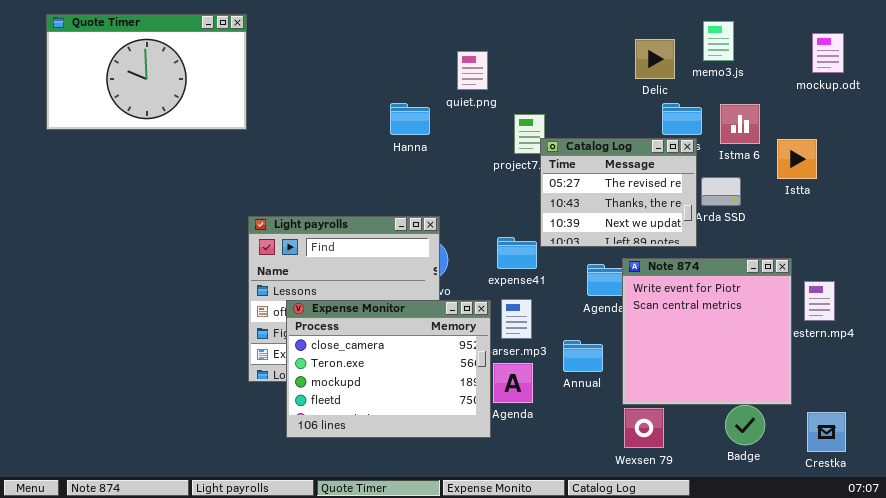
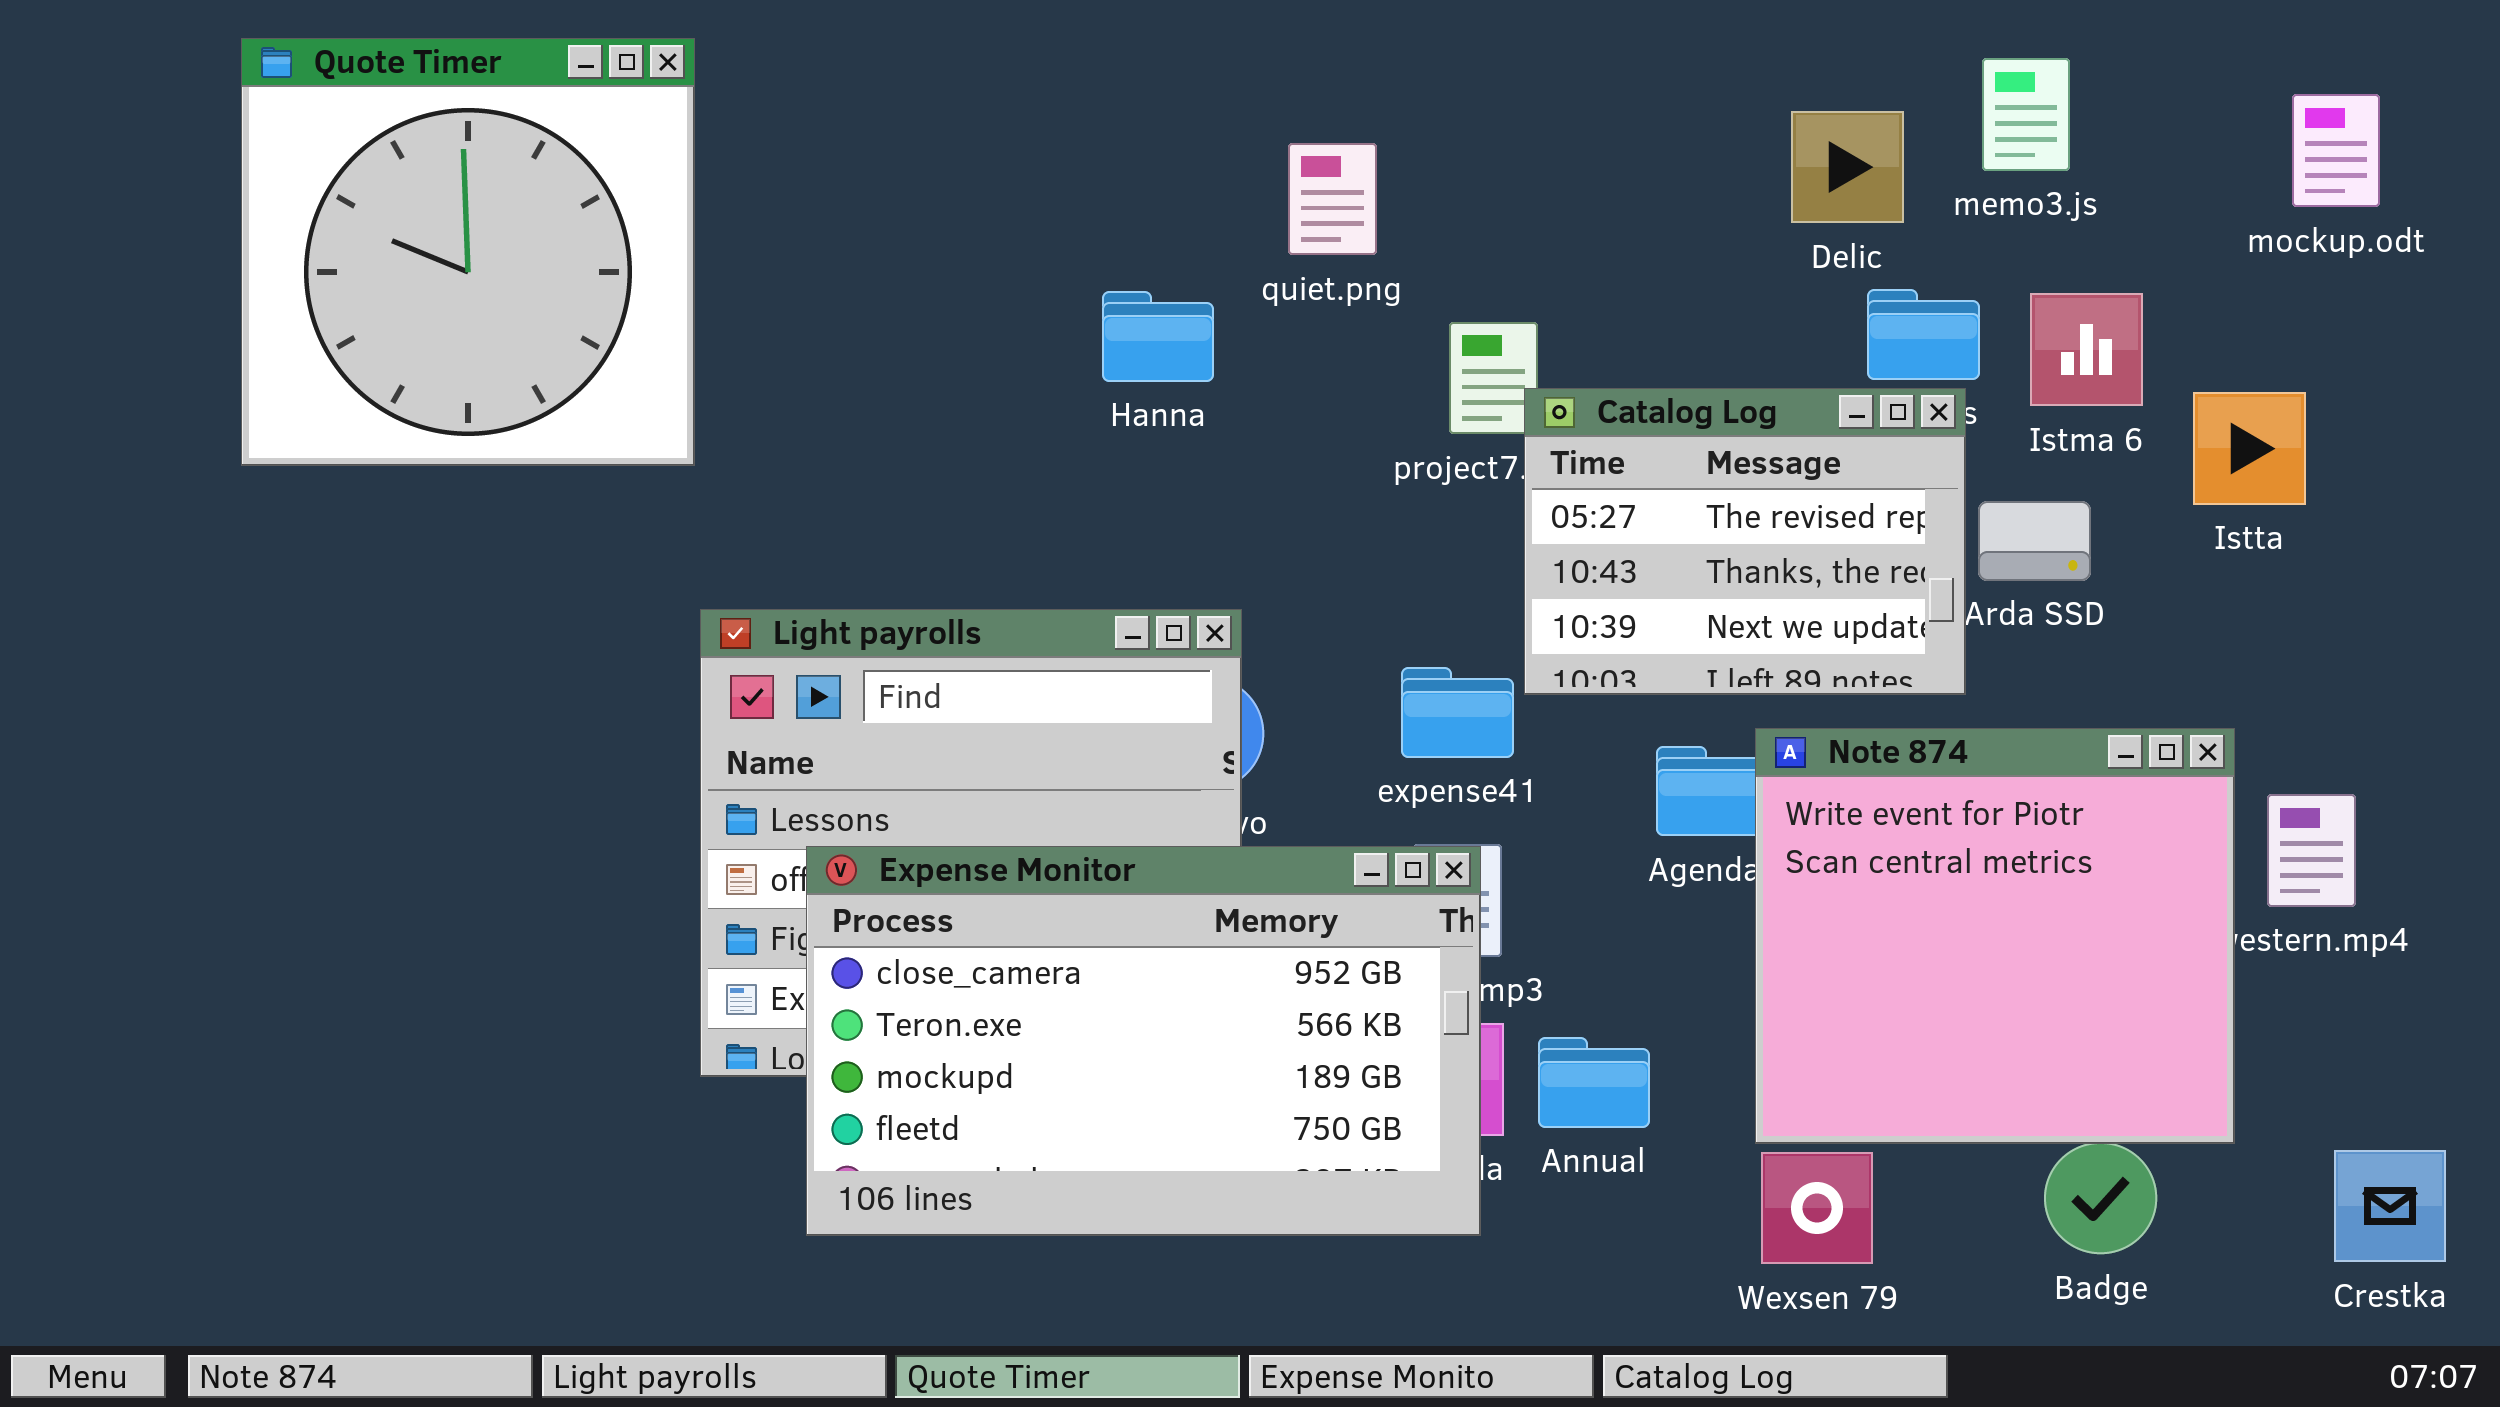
Quote Timer: [46,14,247,130] -> [241,38,695,466], resized
Expense Monitor: [286,300,491,438] -> [806,846,1481,1236], resized
Annual: [563,340,603,372] -> [1538,1037,1650,1128], moved
Crestka: [807,412,846,452] -> [2334,1150,2446,1262], moved

